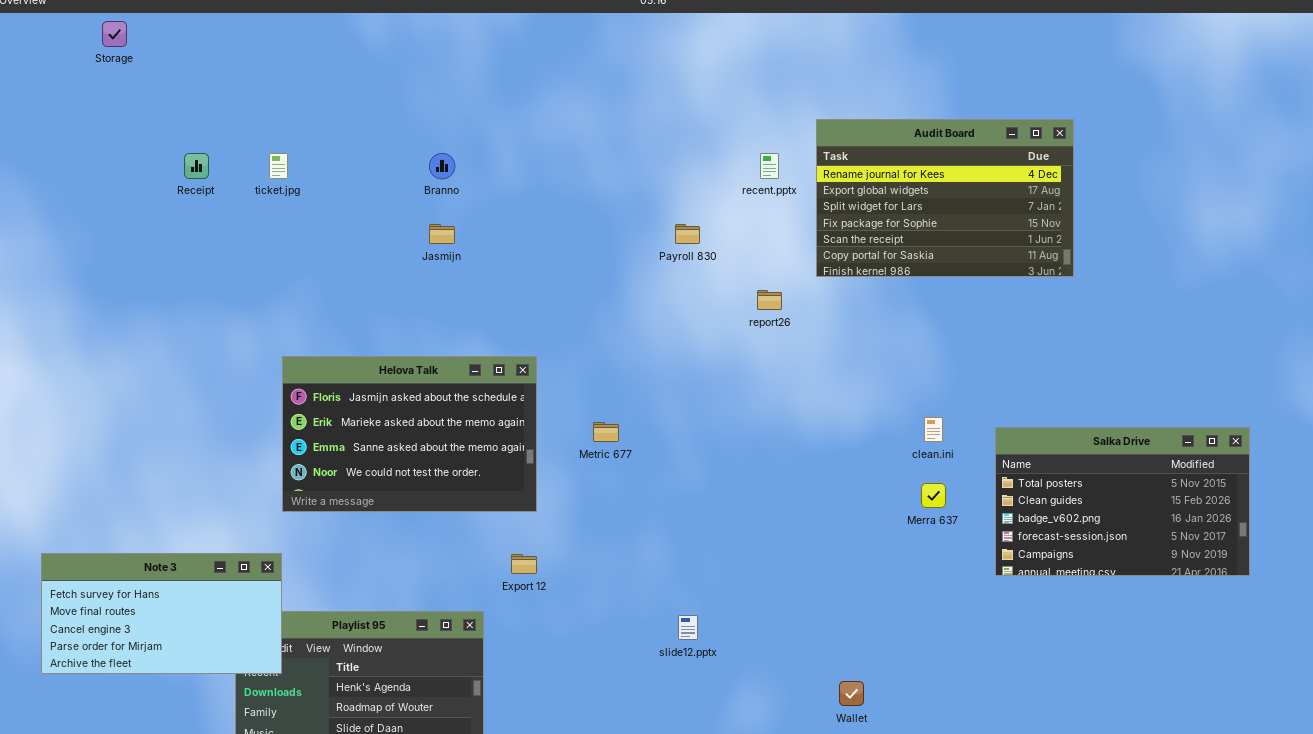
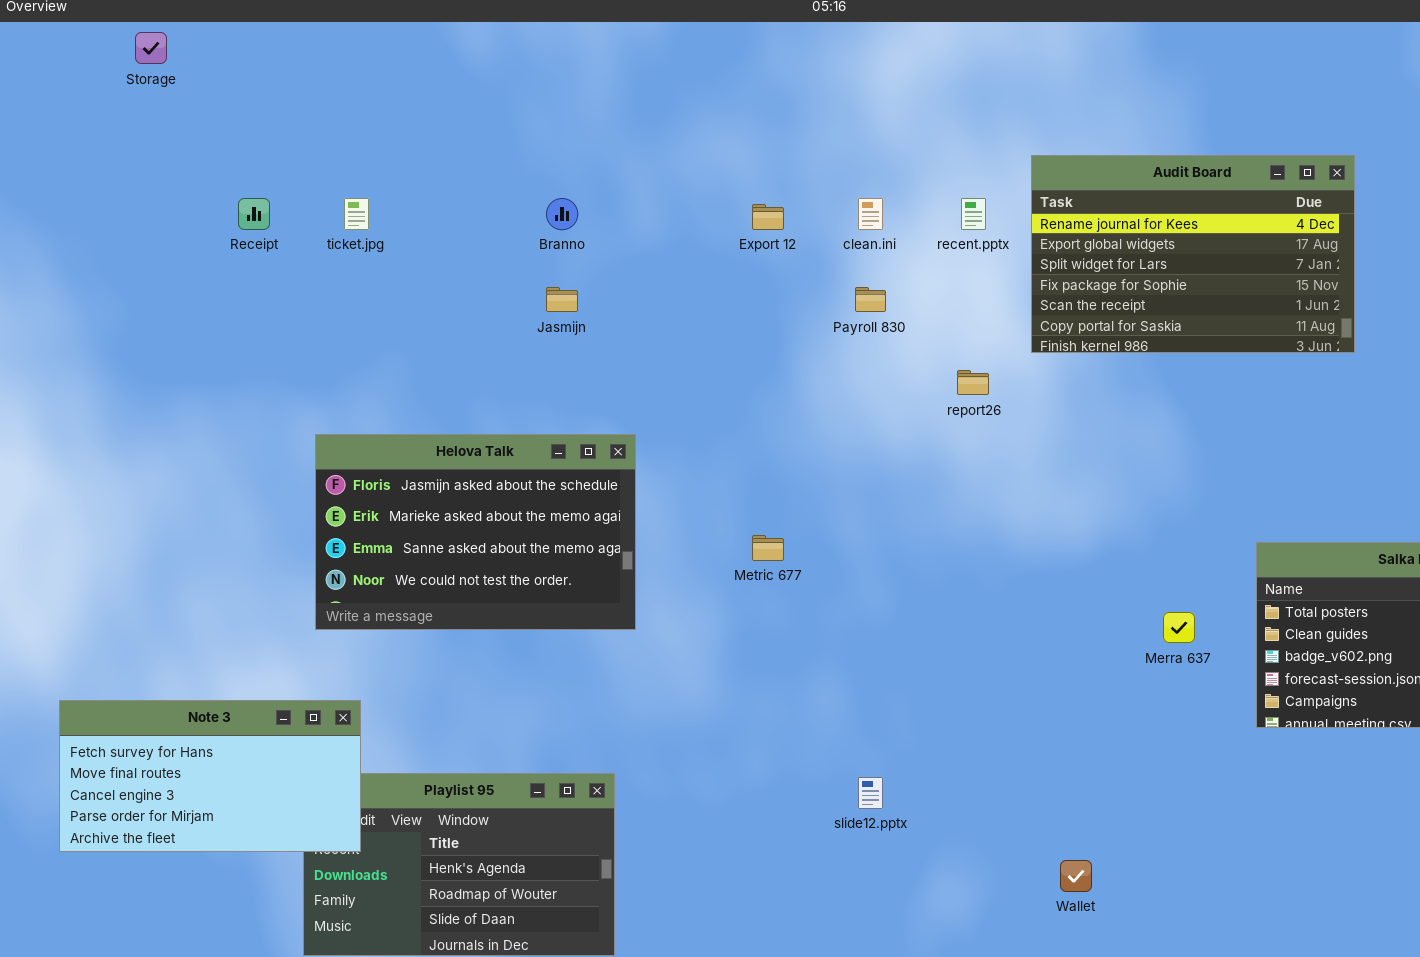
Helova Talk: [282,356,537,512] -> [315,434,636,630], moved
clean.ini: [924,417,943,442] -> [858,198,883,230], moved
Export 12: [511,554,537,574] -> [752,204,784,230], moved

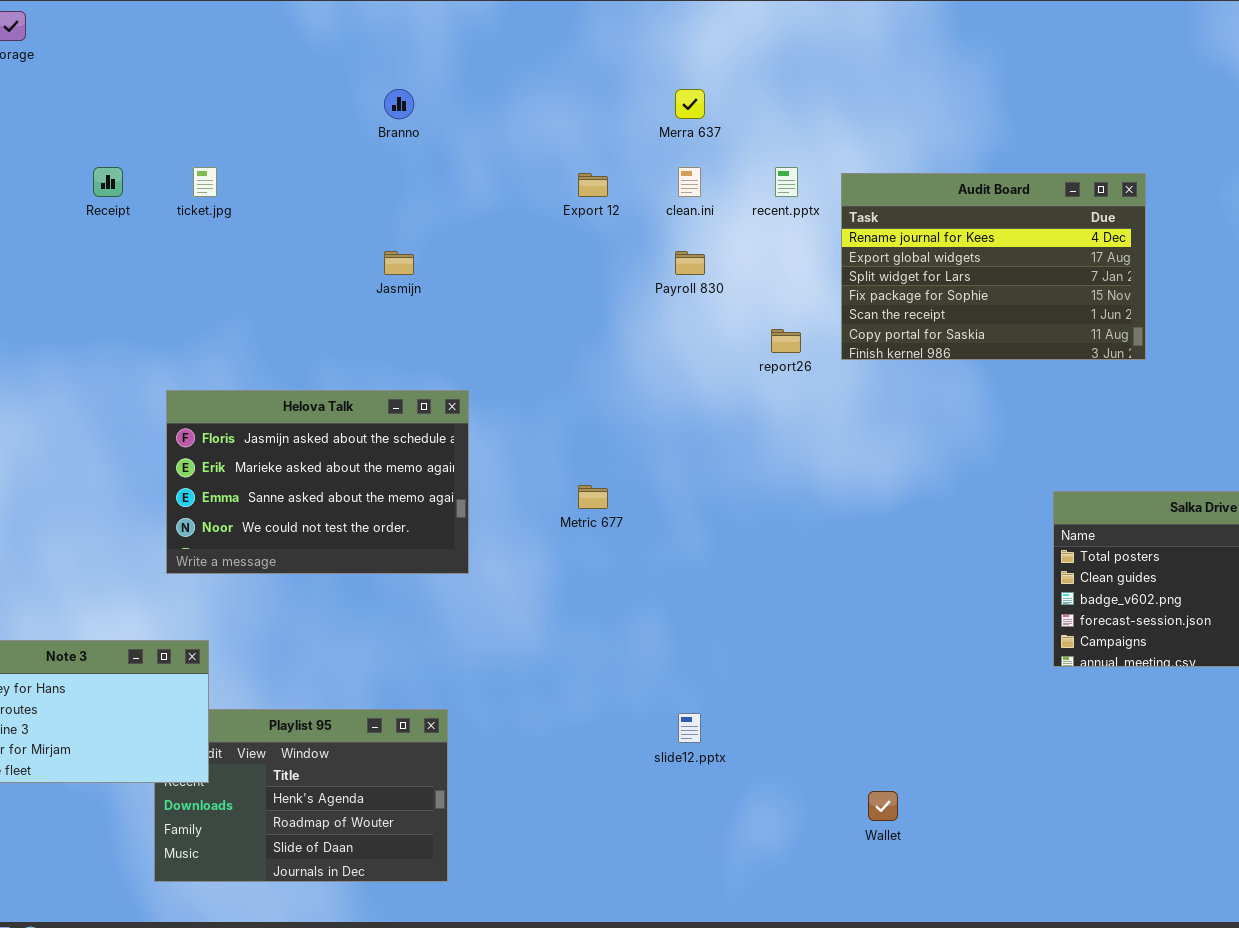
Audit Board: [1031,155,1355,353] -> [841,173,1146,360], moved
Branno: [546,198,578,230] -> [384,89,414,119], moved
Merra 637: [1163,612,1195,643] -> [675,89,705,119], moved

